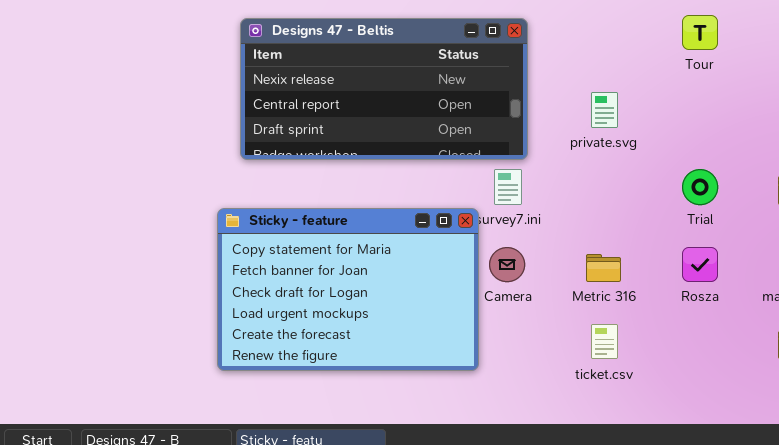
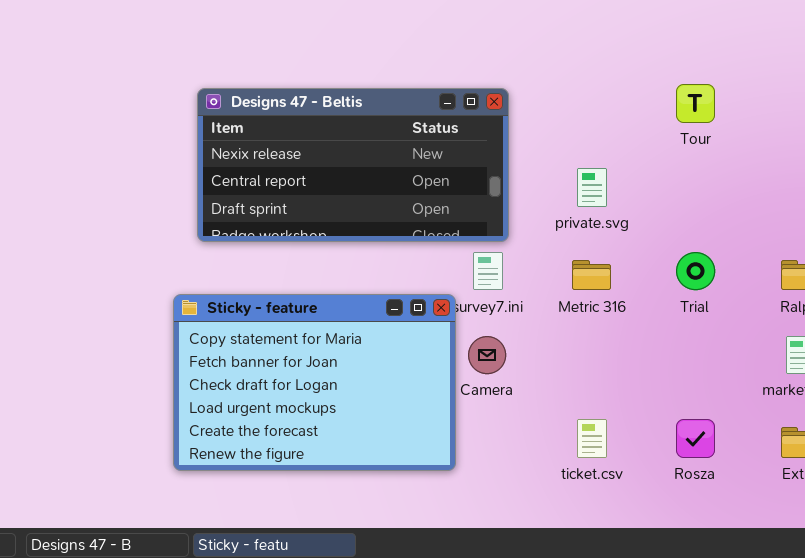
Rosza: [682,247,718,282] -> [676,419,715,458], moved
Metric 316: [586,254,621,282] -> [572,260,611,290], moved

